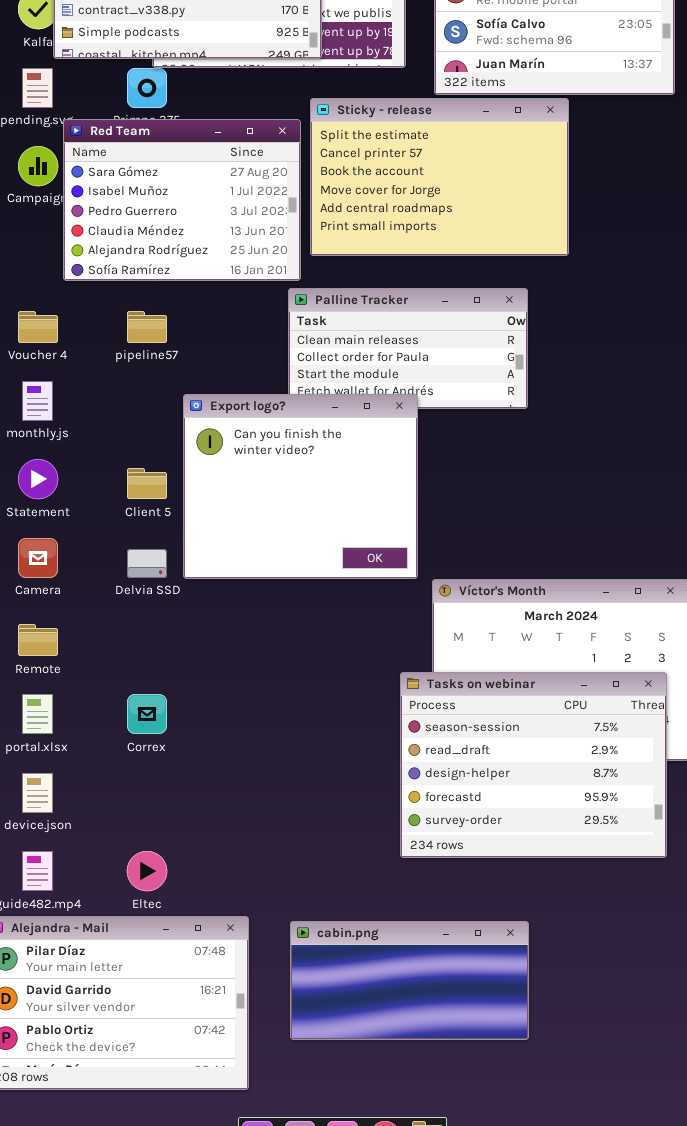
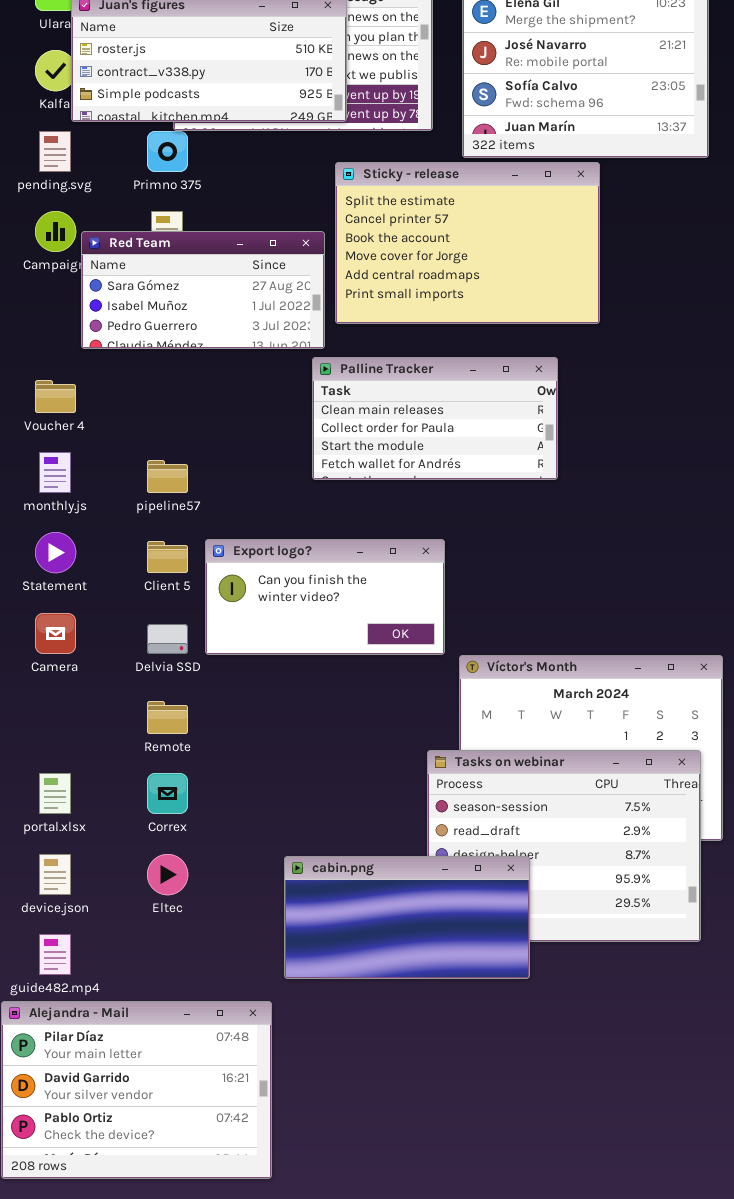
Red Team: [63,119,301,281] -> [81,231,325,349], resized
pipeline57: [127,311,167,343] -> [147,460,188,493], moved
Export logo?: [183,394,418,579] -> [205,539,445,655], resized
Remote: [18,624,58,656] -> [147,701,188,734], moved
Eltec: [127,851,167,891] -> [147,854,188,895], moved
cabin.png: [290,921,529,1040] -> [284,856,530,979], moved

